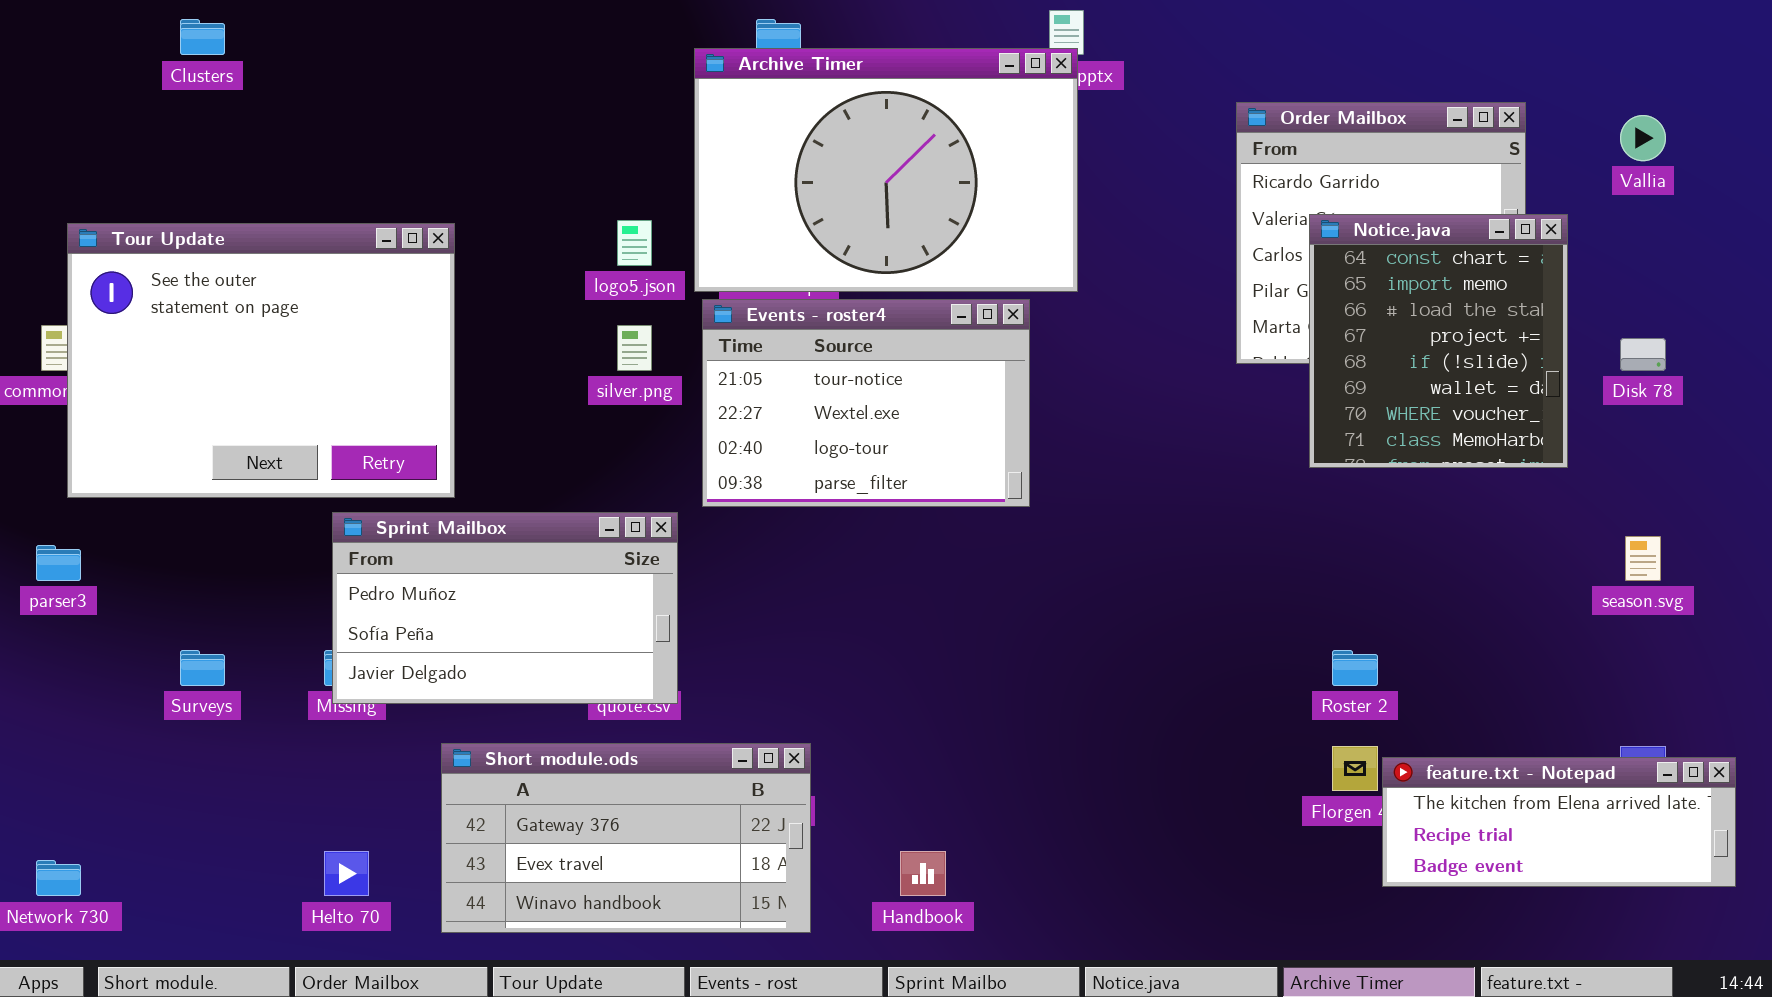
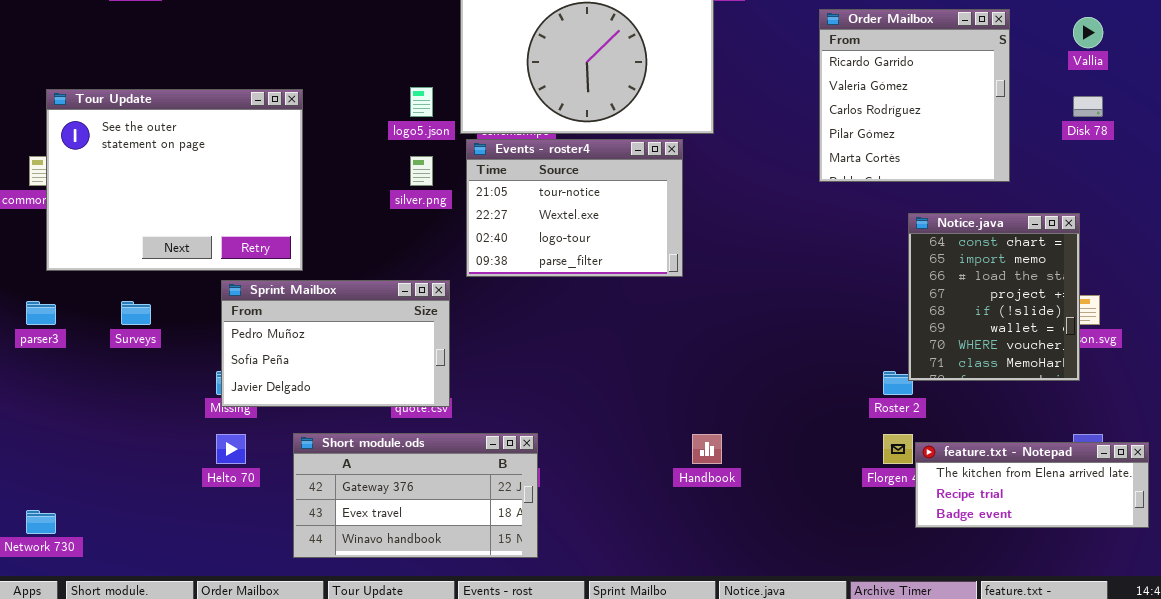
Notice.java: [1309,214,1568,468] -> [908,213,1080,381], moved
Disk 78: [1620,338,1666,371] -> [1073,96,1103,117], moved
Surveys: [180,650,225,686] -> [121,301,151,325], moved
Helto 70: [324,851,369,896] -> [216,434,246,464], moved
Handbook: [900,851,946,896] -> [692,434,722,464], moved

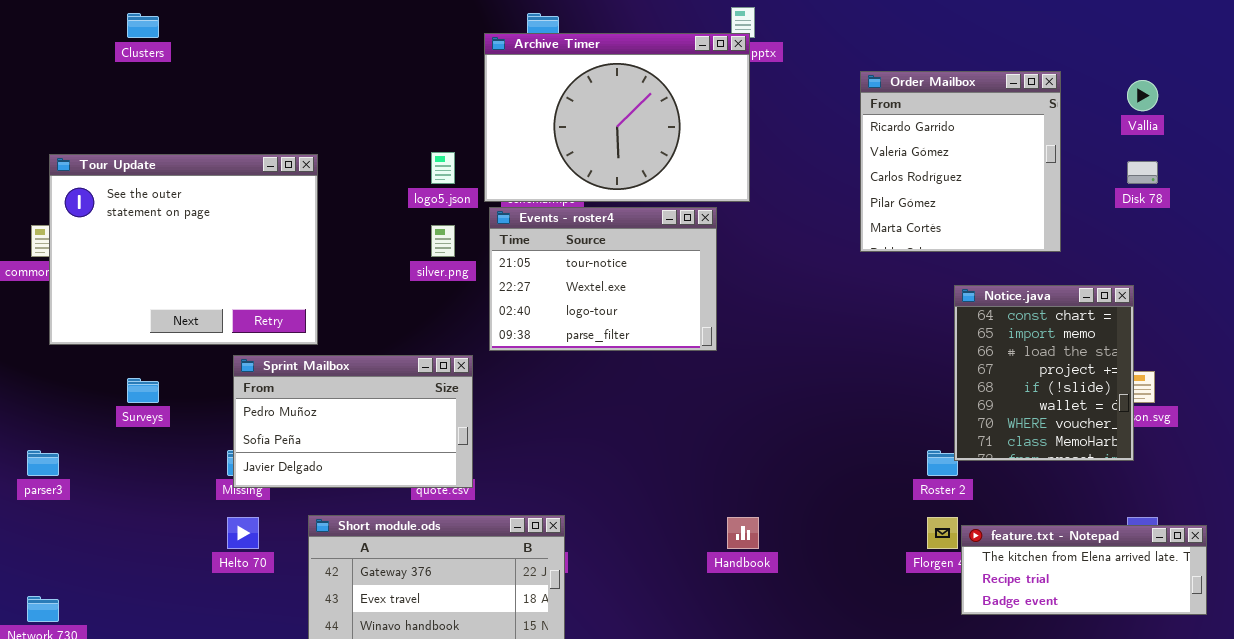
parser3: [26,301,56,325] -> [27,450,59,476], moved

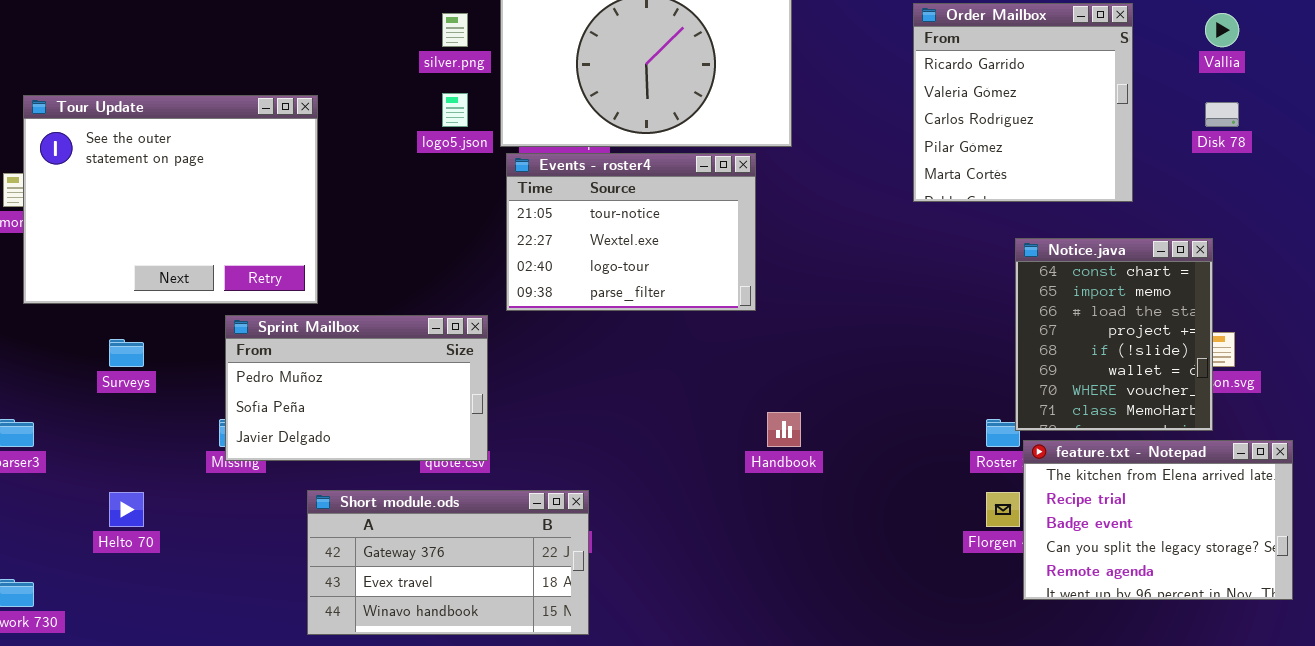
silver.png: [431,225,455,257] -> [442,13,468,47], moved
Helto 70: [227,517,259,549] -> [109,492,144,527], moved
Handbook: [727,517,759,549] -> [767,412,801,447], moved
feature.txt - Notepad: [961,525,1207,615] -> [1023,440,1293,600], resized

